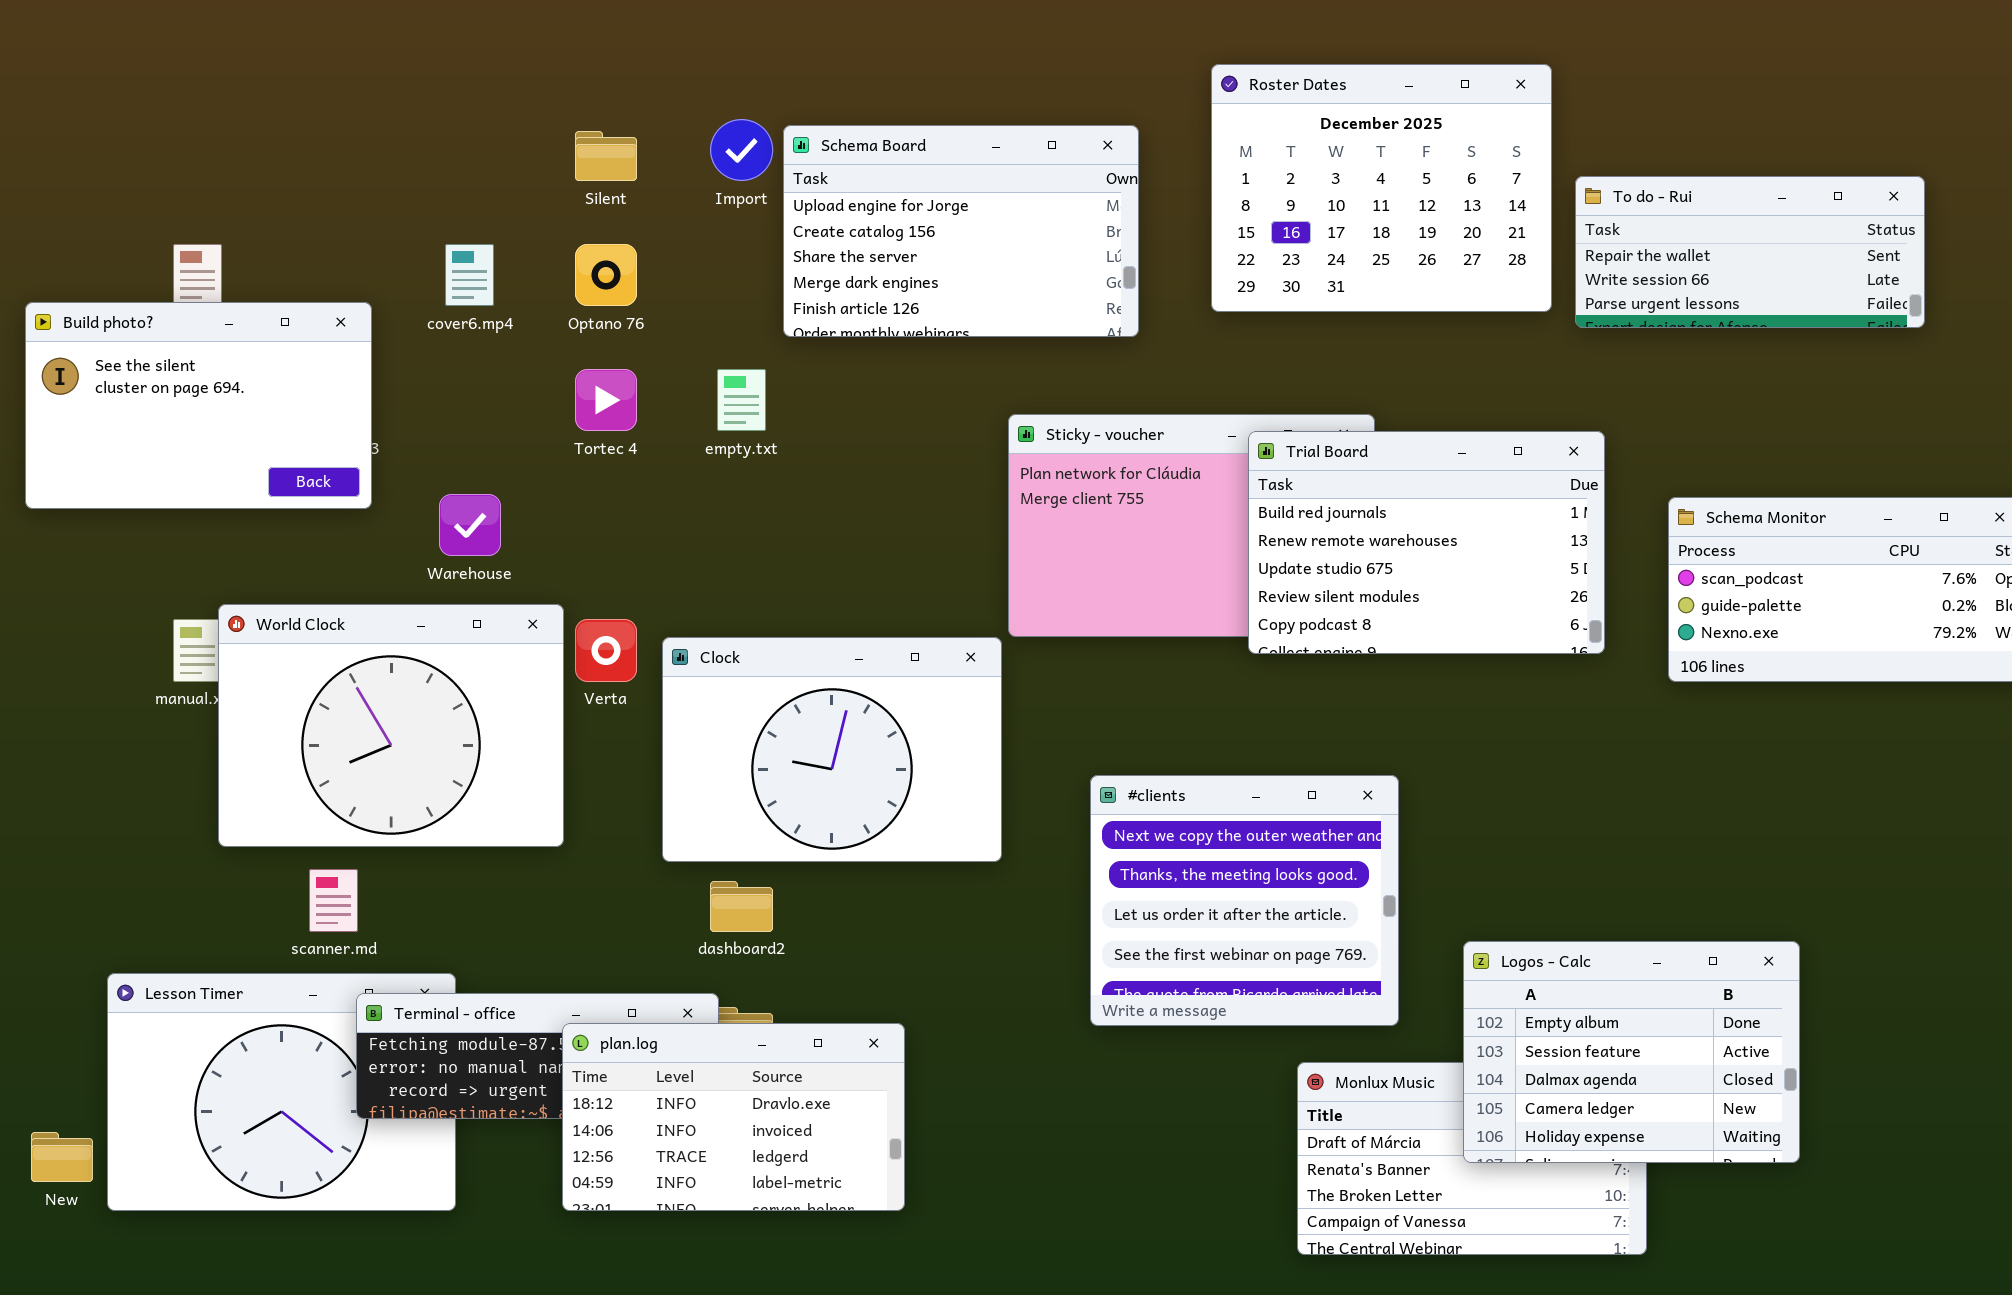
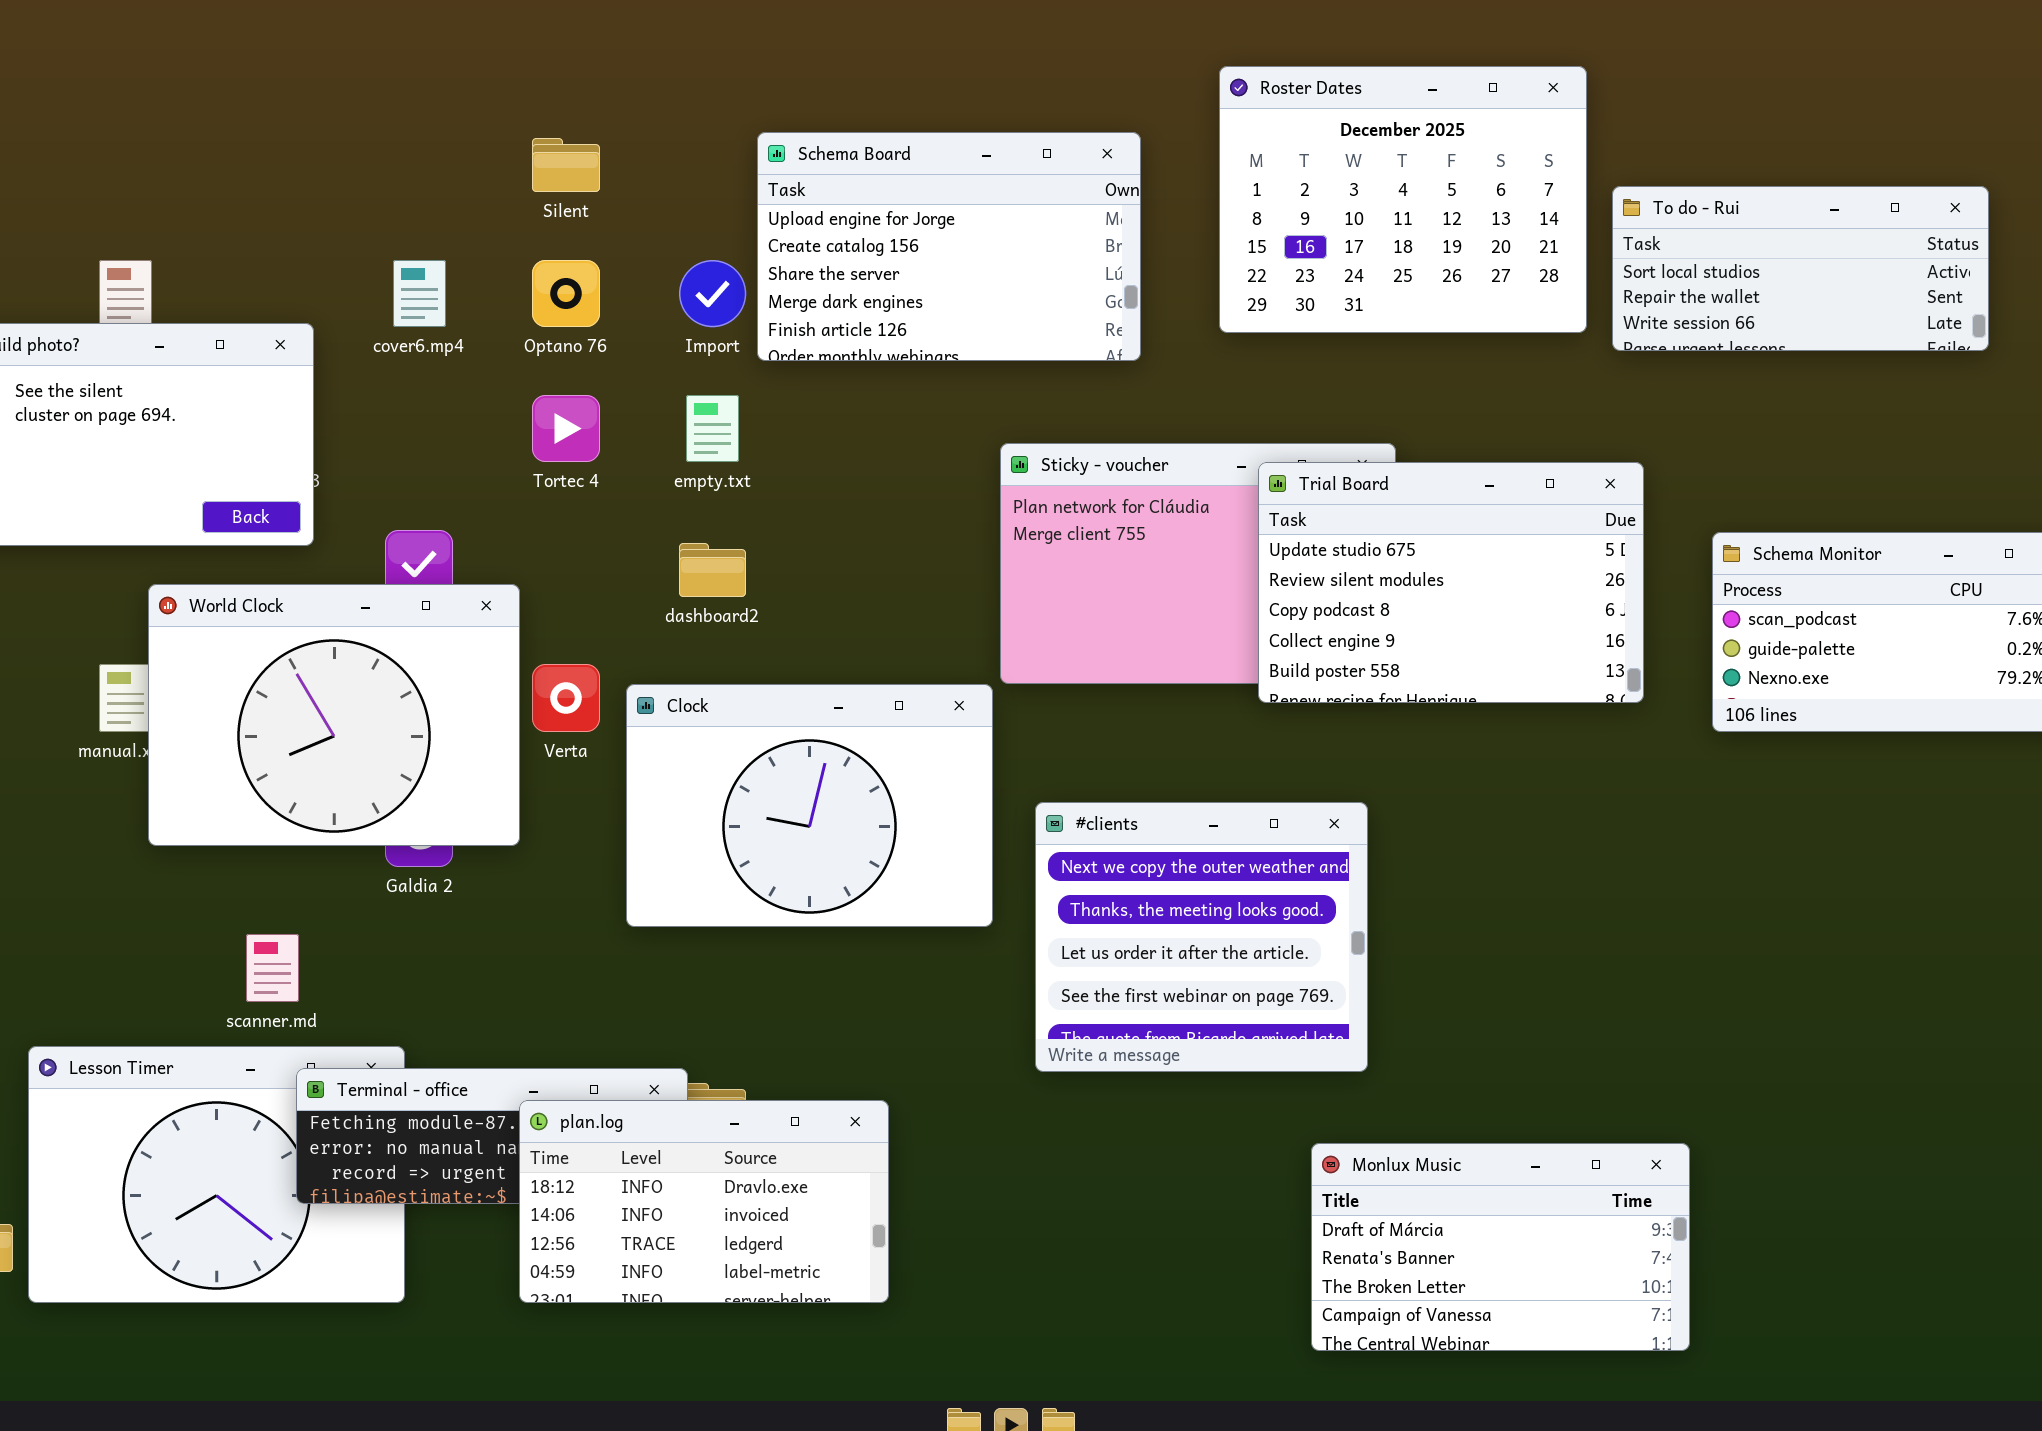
Import: [710,119,773,181] -> [679,260,746,327], moved
To do - Rui: [1575,176,1925,328] -> [1612,186,1989,351], scrolled up 1 row
Trial Board: [1248,431,1605,654] -> [1258,462,1644,703], scrolled down 2 rows
World Clock: [218,604,564,847] -> [148,584,520,846], moved
#clients: [1090,775,1399,1026] -> [1035,802,1368,1072], moved
dashboard2: [710,881,773,932] -> [679,543,746,597], moved
Logos - Calc: [1463,941,1800,1163] -> none, closed

